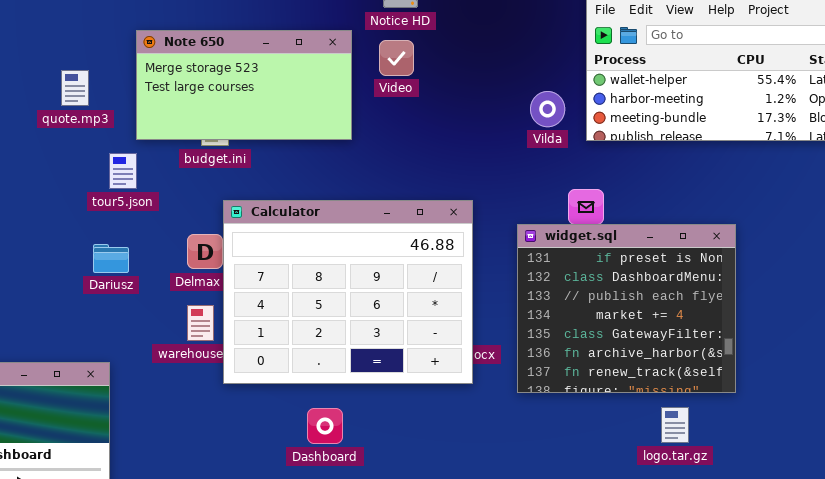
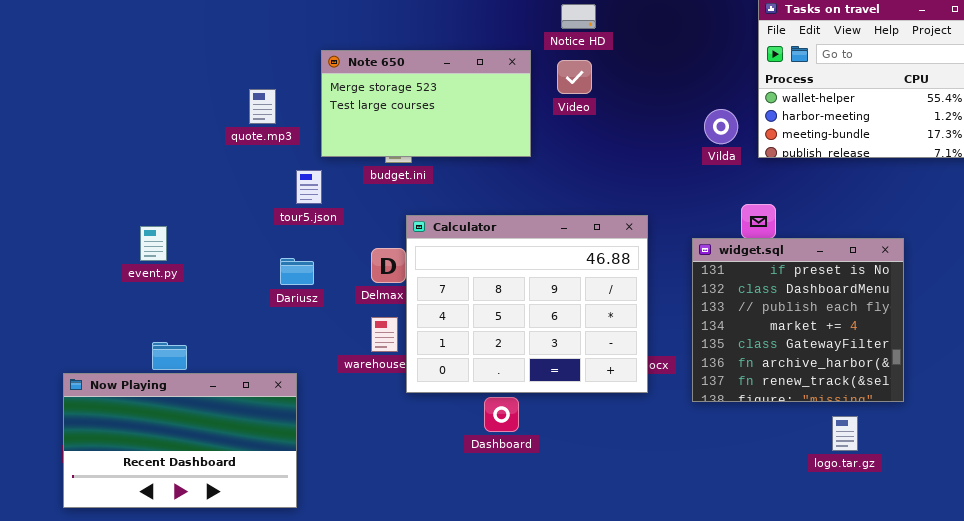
Dashboard: [307,408,343,444] -> [484,397,519,432], moved

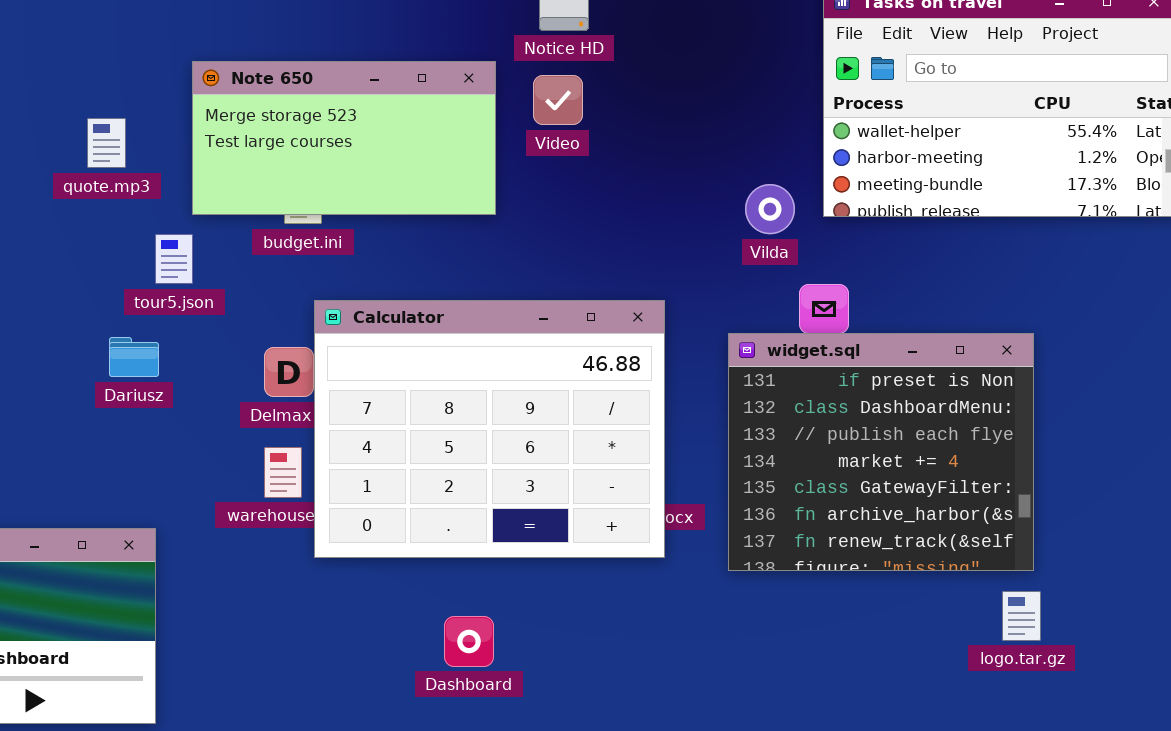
Vilda: [704,109,738,144] -> [745,184,795,234], moved
Dariusz: [280,258,314,285] -> [109,337,159,377], moved
Dashboard: [484,397,519,432] -> [444,616,494,667], moved
logo.tar.gz: [832,416,858,451] -> [1002,591,1041,641], moved

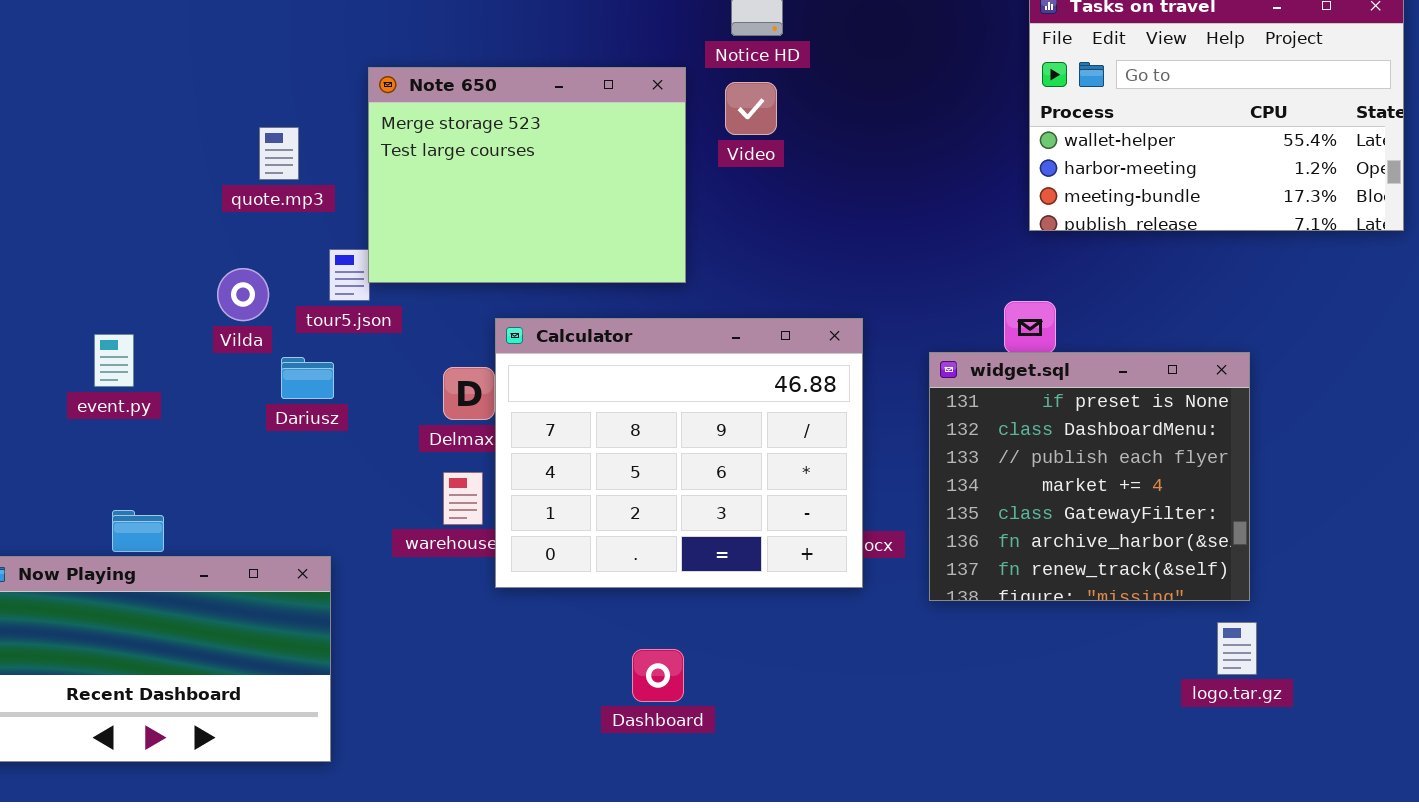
Note 650: [192,61,496,215] -> [368,67,686,283], resized
Vilda: [745,184,795,234] -> [217,268,269,321], moved

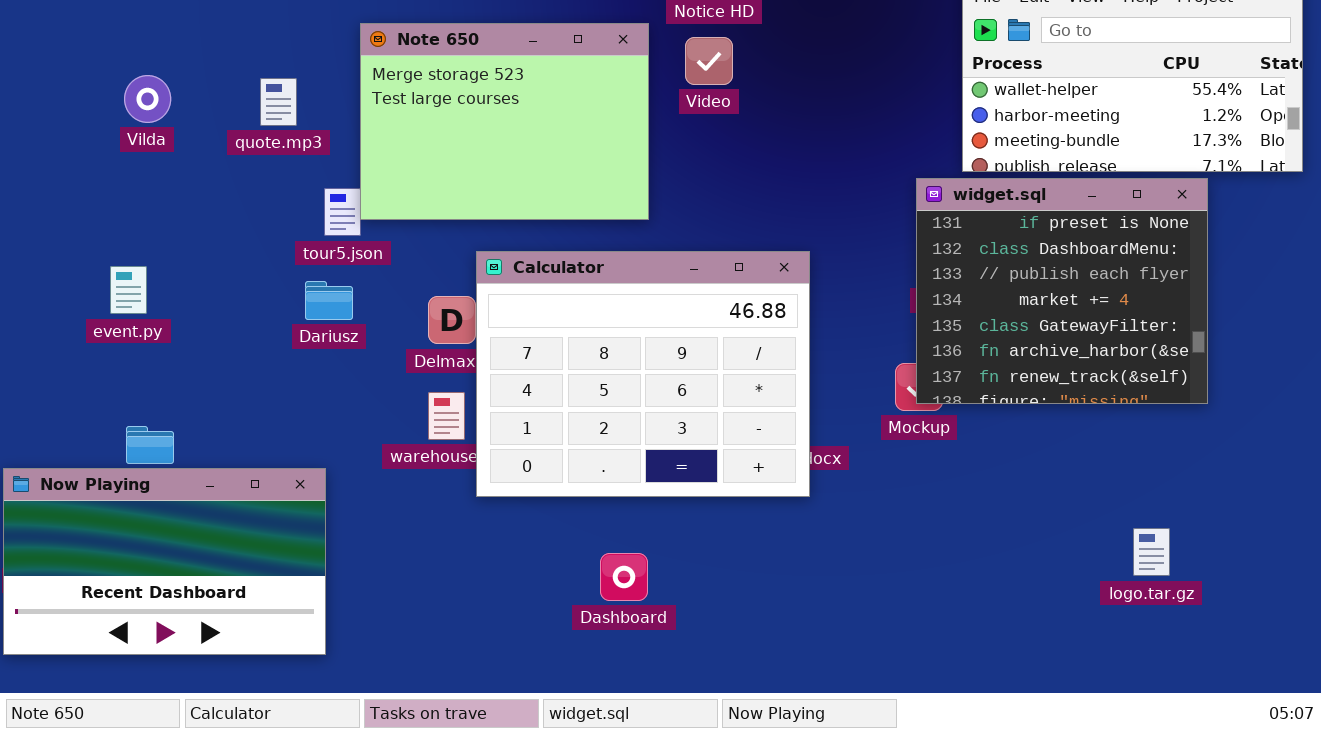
Vilda: [217,268,269,321] -> [124,75,171,123], moved
widget.sql: [929,352,1250,601] -> [916,178,1208,404], moved
Dariusz: [281,357,334,399] -> [305,281,353,320], moved

